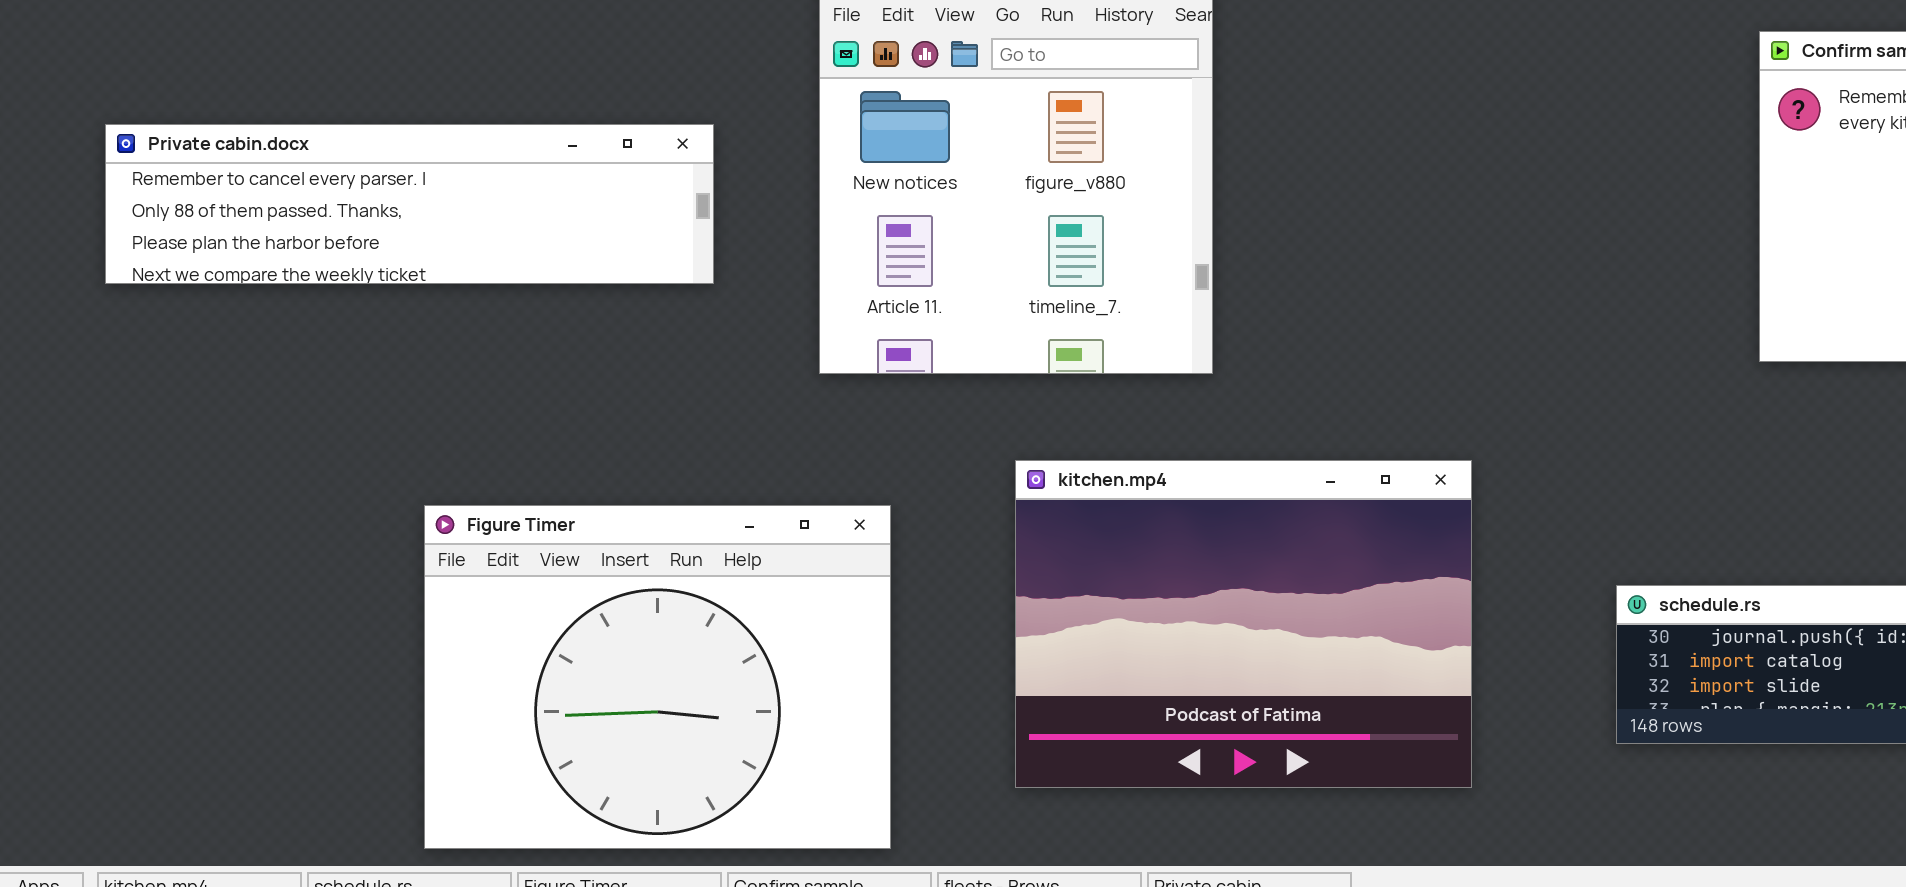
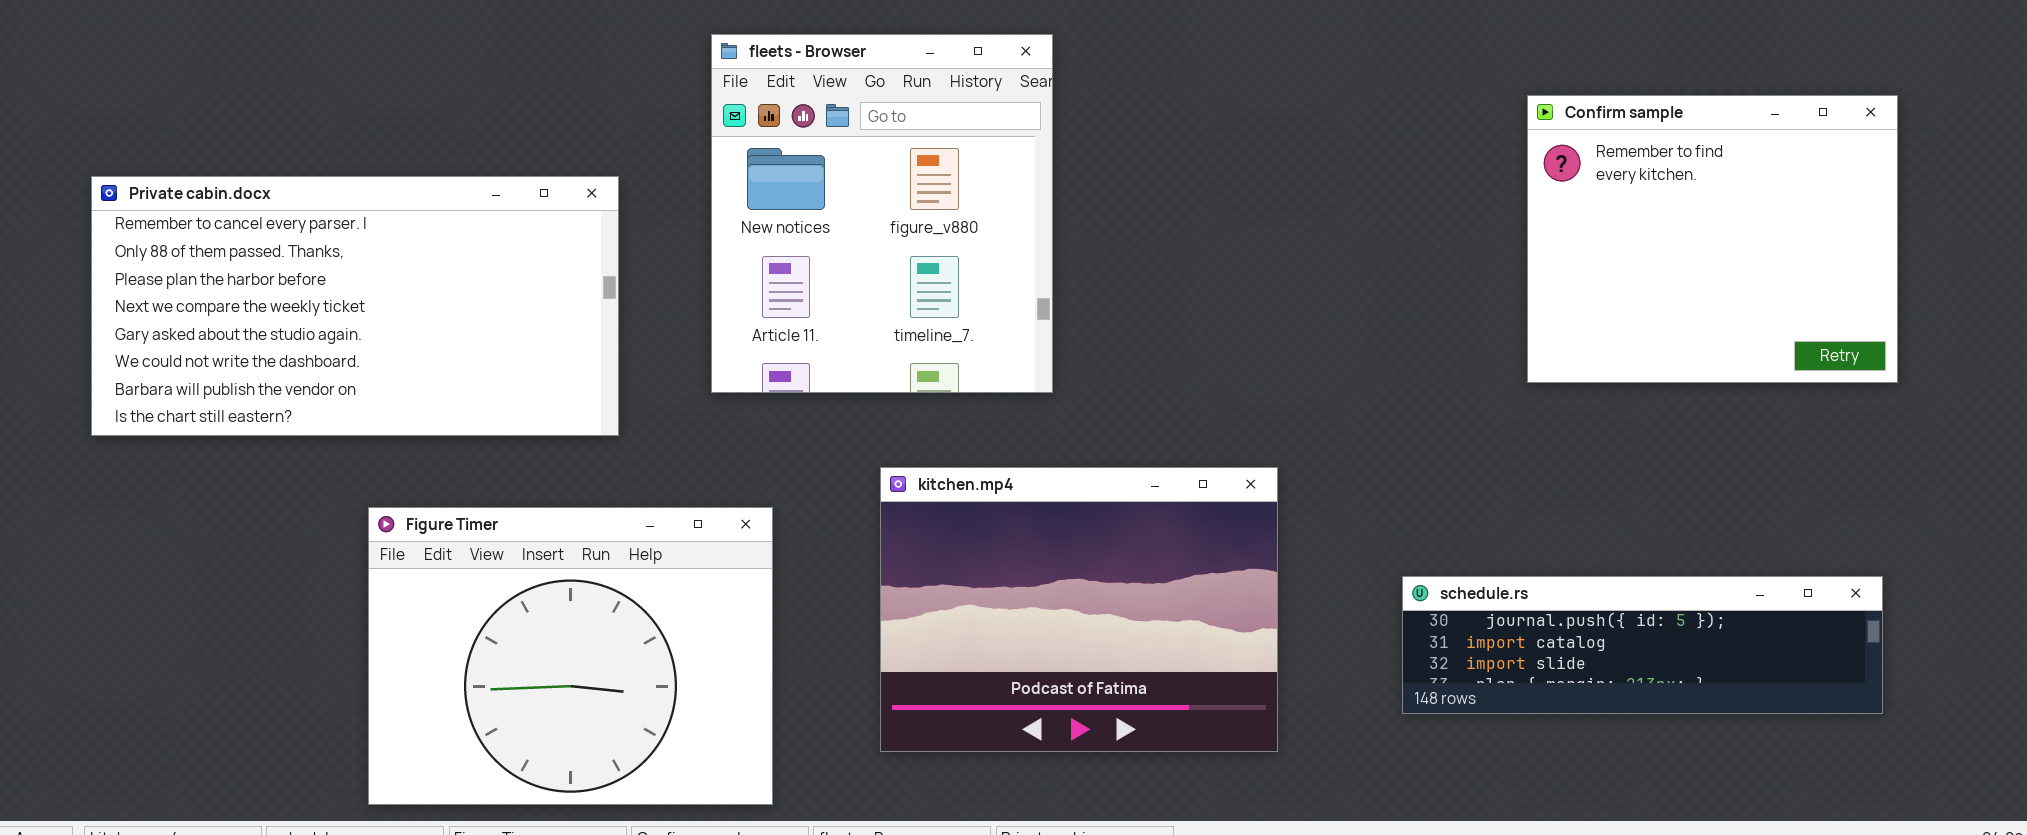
Private cabin.docx: [105,124,714,284] -> [91,176,619,436], resized

